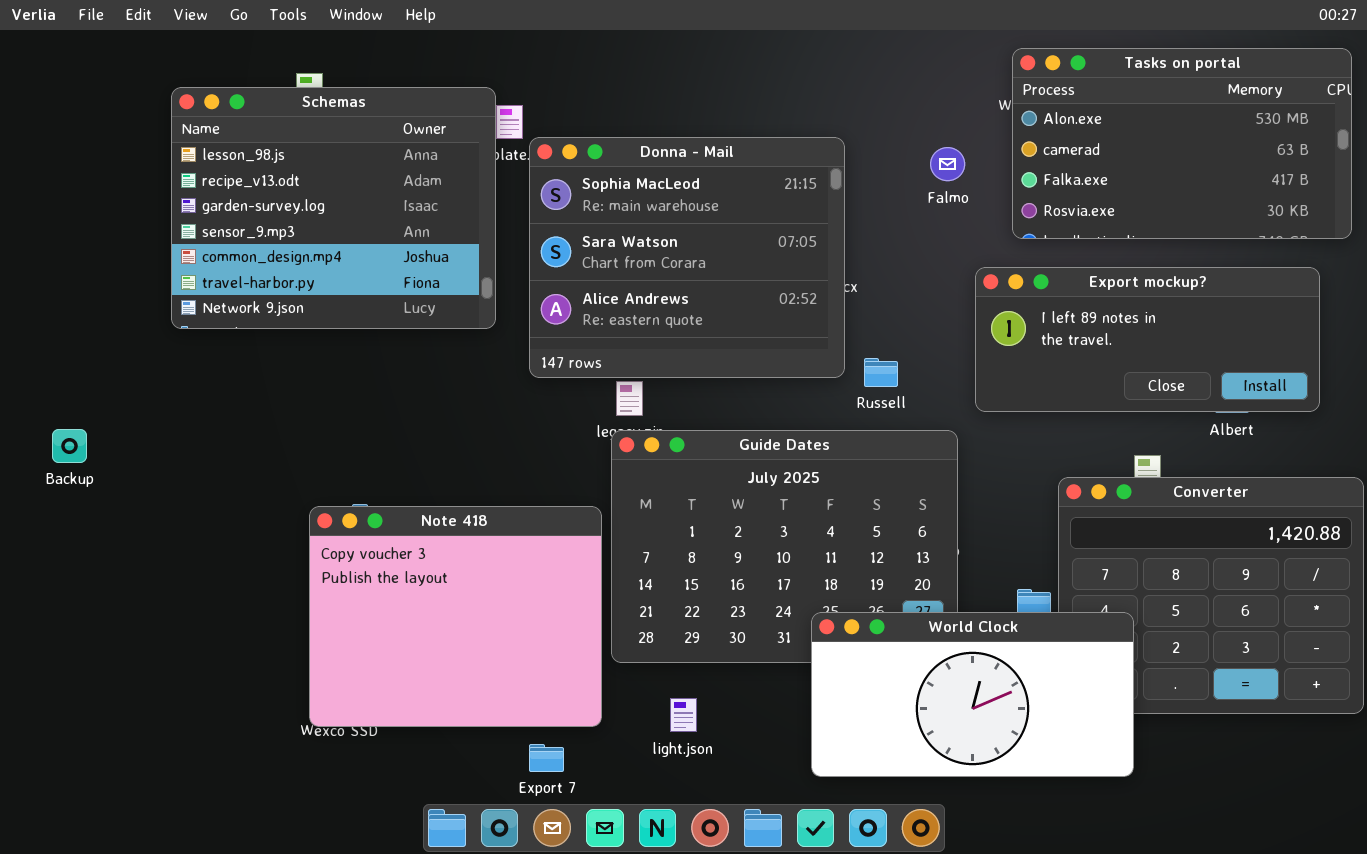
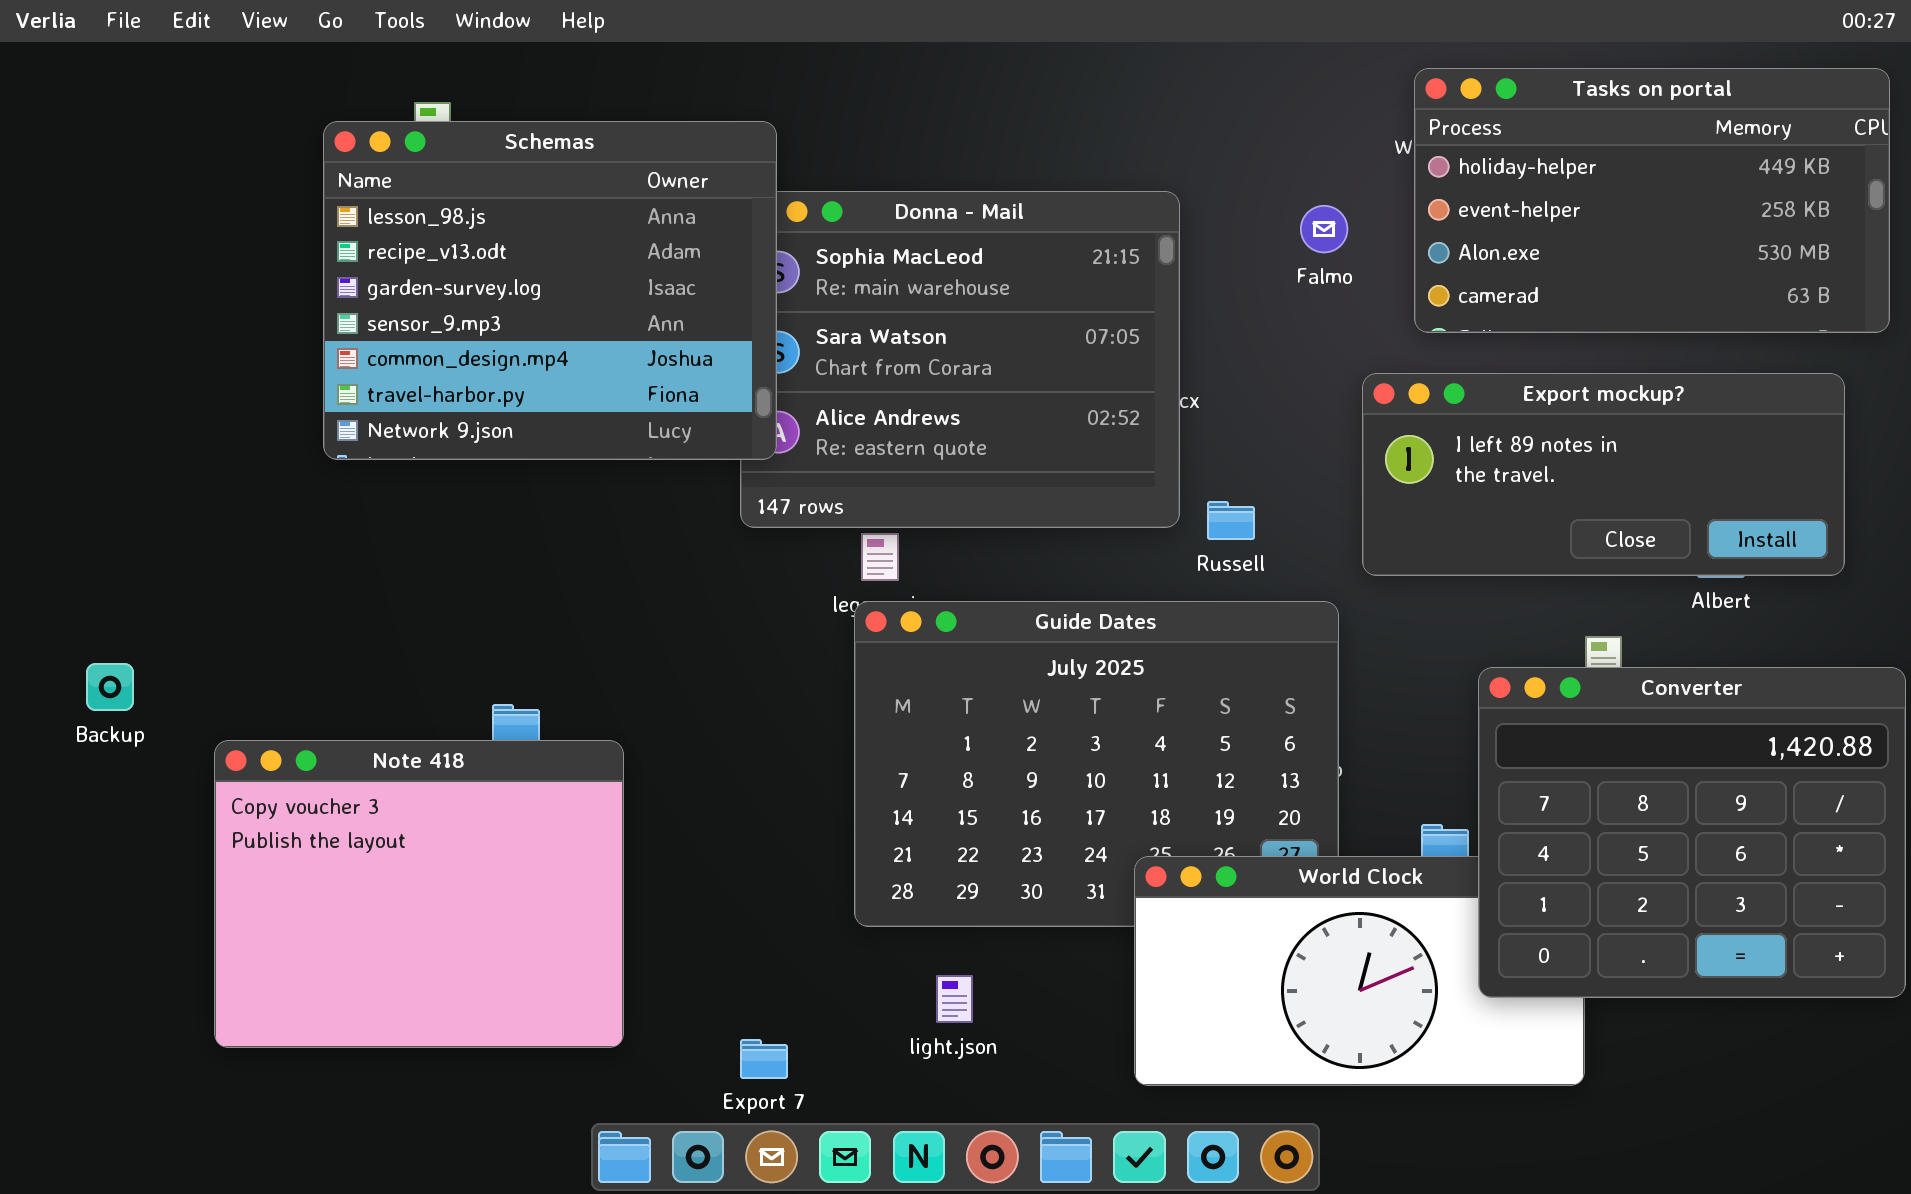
Tasks on portal: [1012,48,1352,239] -> [1414,68,1890,333], scrolled up 2 rows
Schemas: [171,87,496,329] -> [323,121,777,460], moved
Backup: [52,429,87,463] -> [86,663,134,711], moved
Converter: [1058,477,1364,714] -> [1478,667,1906,998], raised
Note 418: [309,506,602,727] -> [214,740,624,1048], moved

